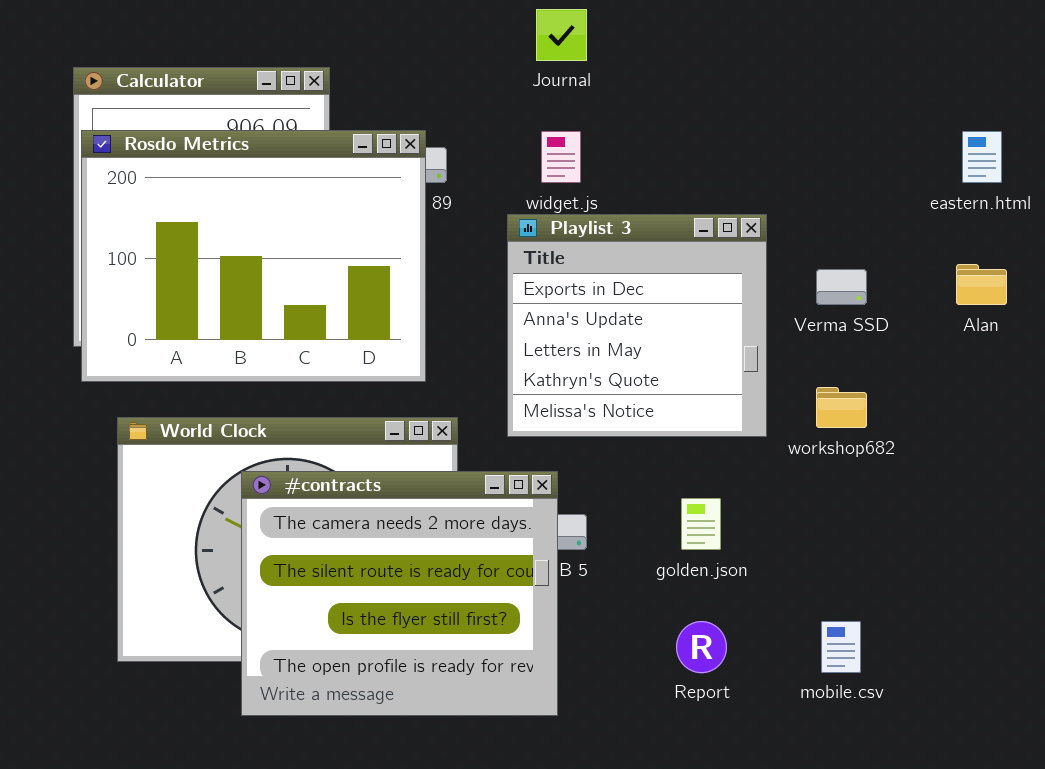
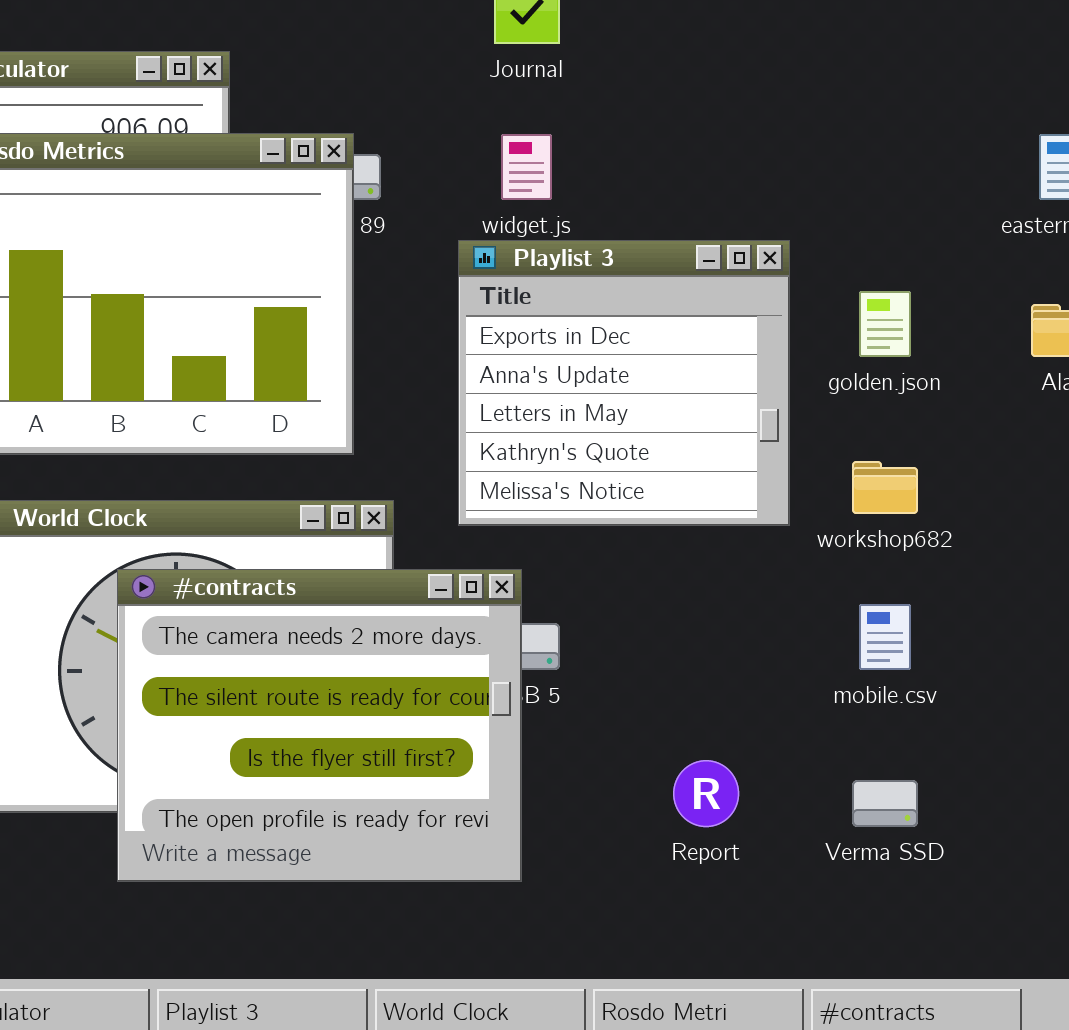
Verma SSD: [816,269,867,305] -> [852,780,918,827], moved
golden.json: [681,498,721,550] -> [859,291,911,357], moved
mobile.csv: [821,621,861,673] -> [859,604,911,670], moved

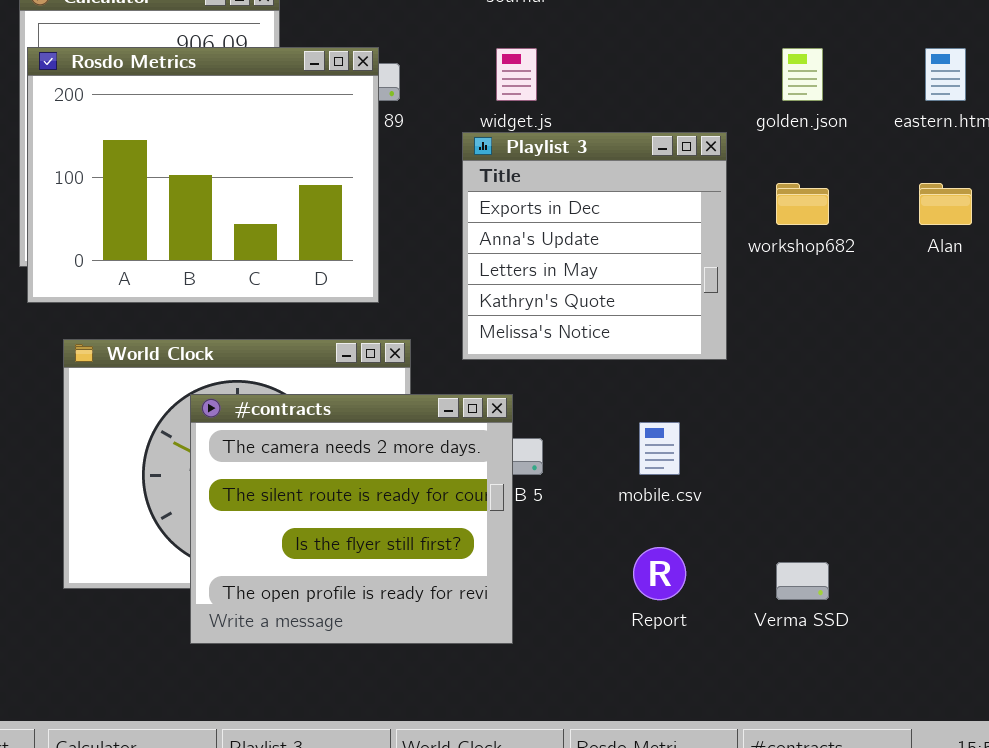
golden.json: [859,291,911,357] -> [782,48,823,101], moved
workshop682: [852,461,918,514] -> [776,183,829,225], moved
mobile.csv: [859,604,911,670] -> [639,422,680,475], moved

